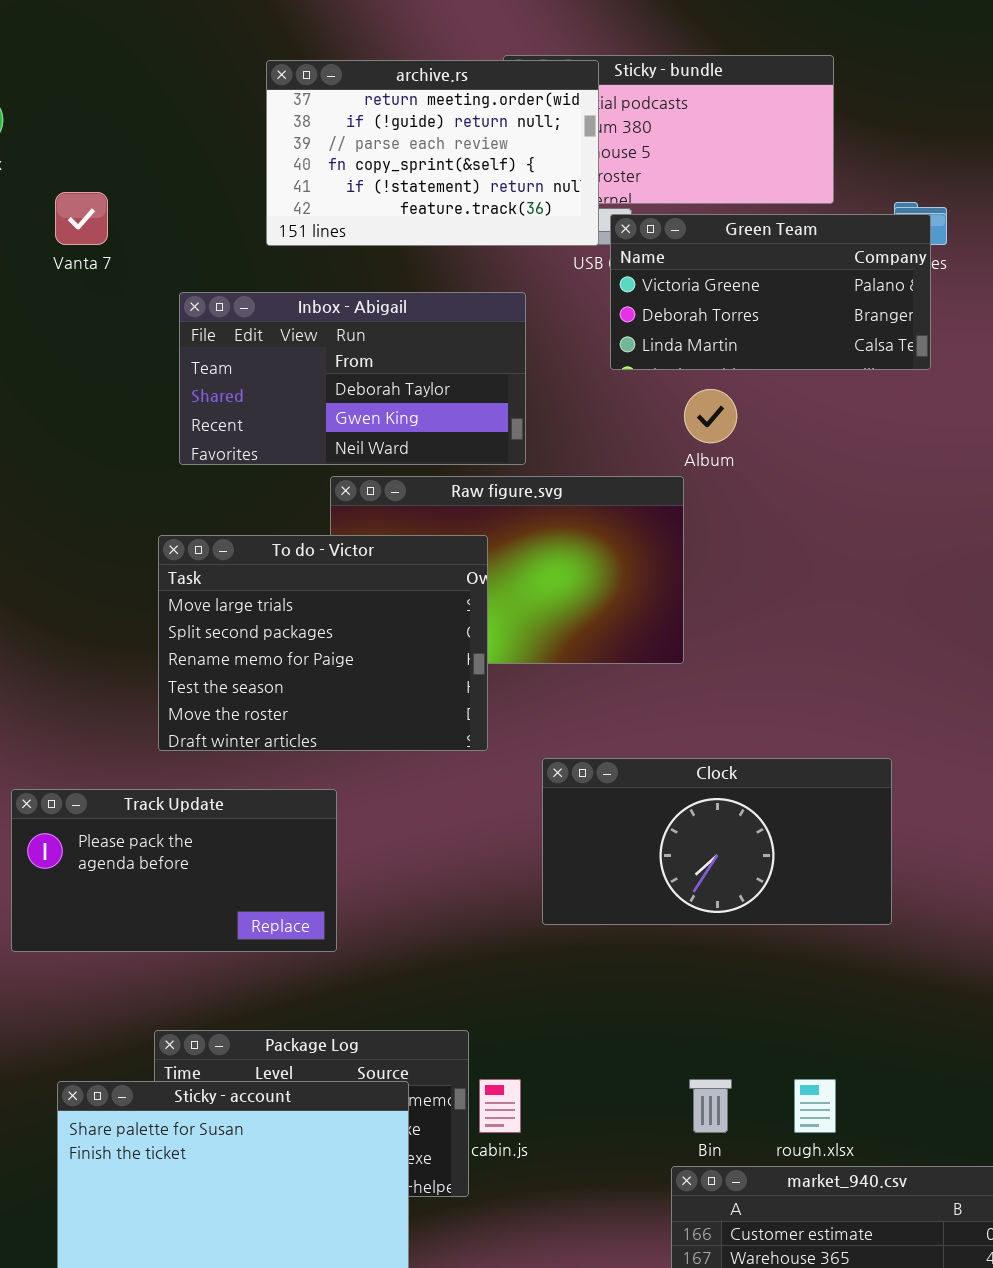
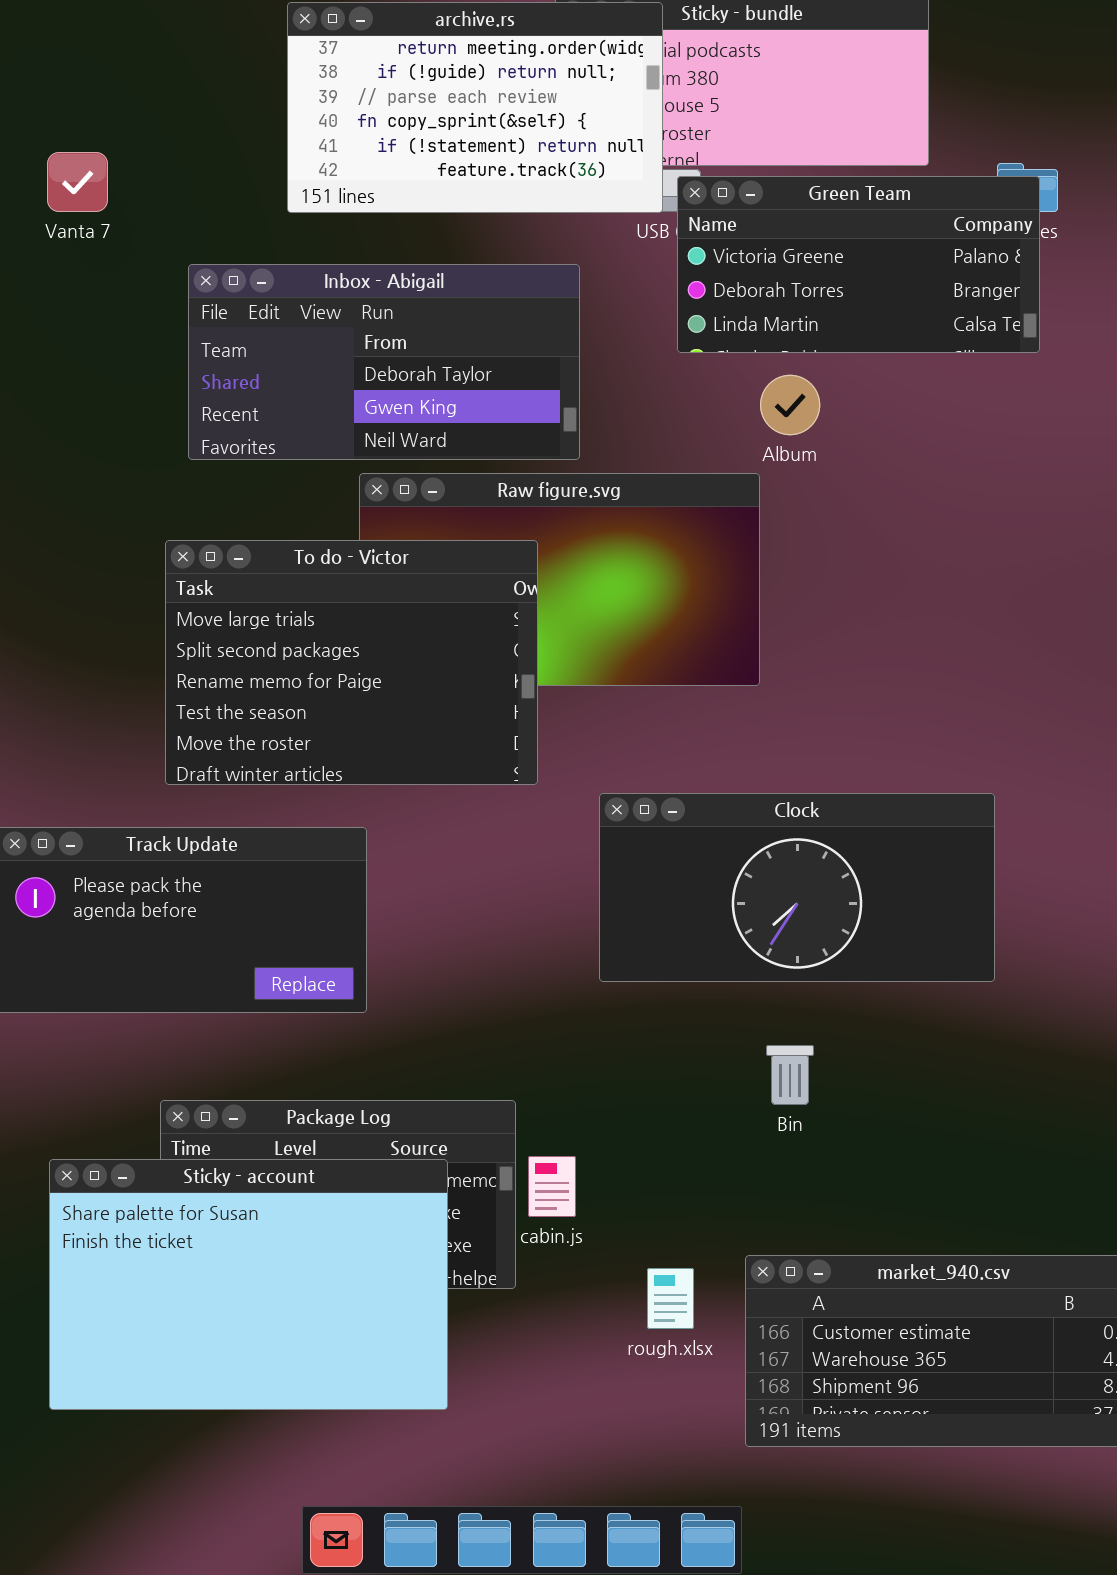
Bin: [689,1079,732,1133] -> [766,1045,814,1105], moved
rough.xlsx: [794,1079,836,1133] -> [647,1268,694,1329], moved

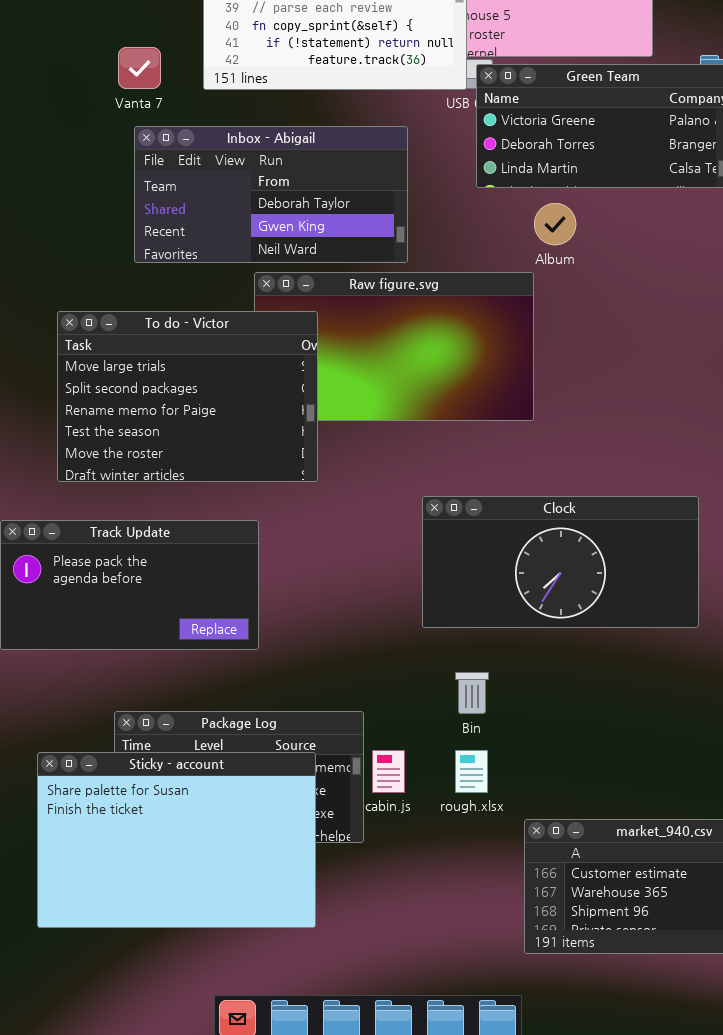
Vanta 7: [47,152,108,212] -> [118,47,161,89], moved
To do - Victor: [165,540,538,785] -> [57,311,318,482], moved
Bin: [766,1045,814,1105] -> [455,672,489,714], moved
rough.xlsx: [647,1268,694,1329] -> [455,750,488,793], moved

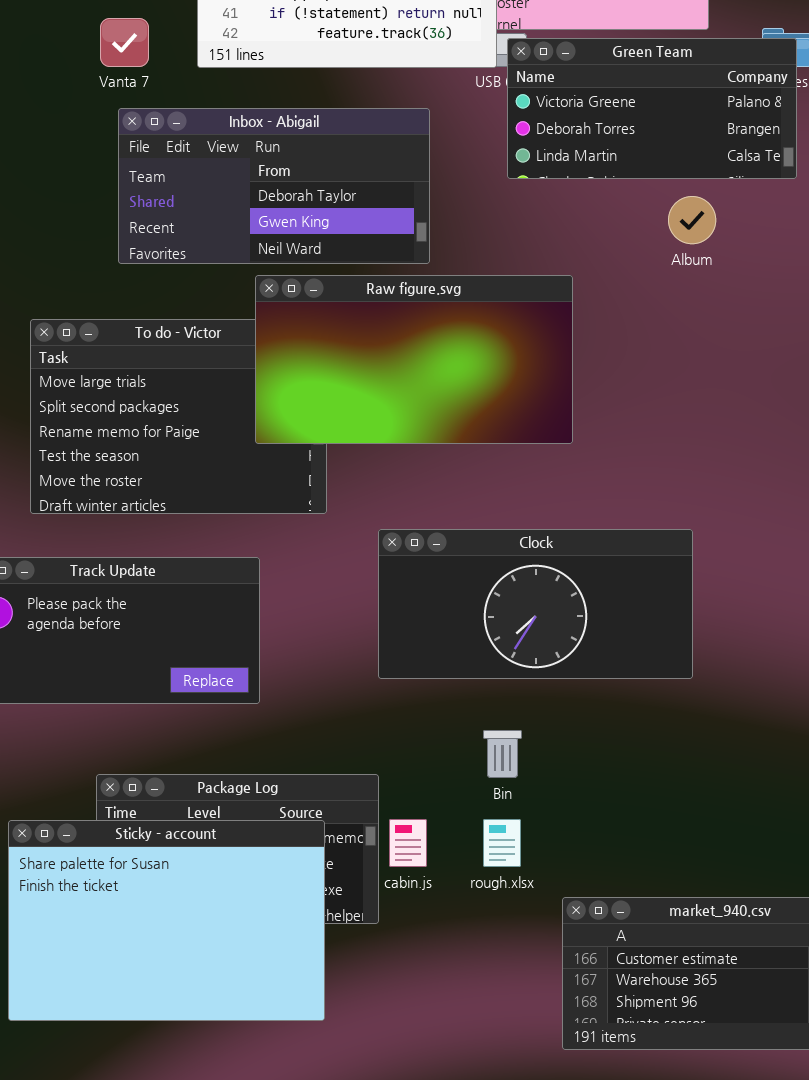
Album: [534,203,576,245] -> [668,196,716,244], moved
Raw figure.svg: [254,272,534,421] -> [255,275,573,444], raised
Clock: [422,496,699,628] -> [378,529,693,679], moved

